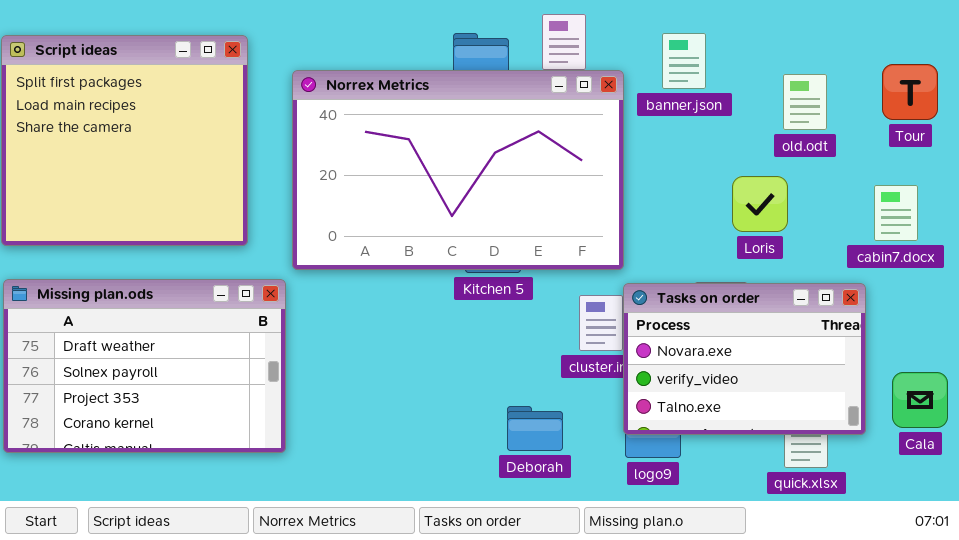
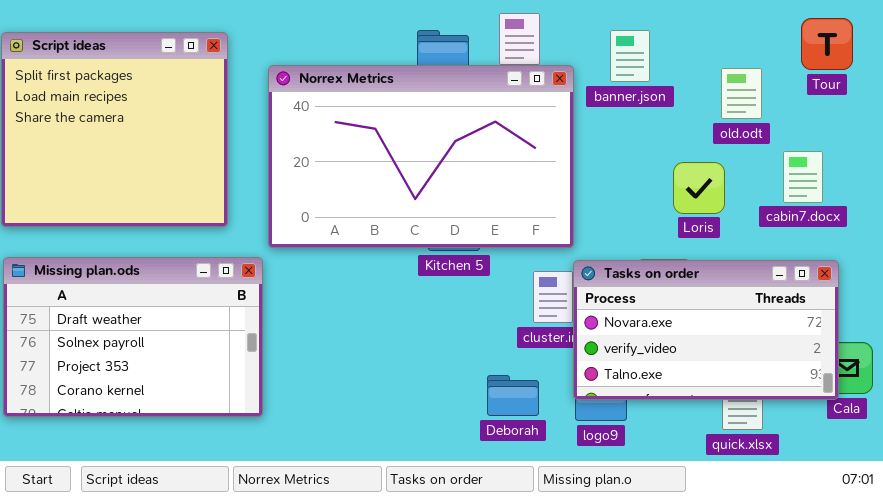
Tour: [882,64,938,120] -> [801,18,853,70], moved
cabin7.docx: [874,185,918,241] -> [783,151,823,203], moved
Tasks on order: [623,283,866,435] -> [573,260,839,400], resized
Deborah: [507,406,563,451] -> [487,375,539,416], moved

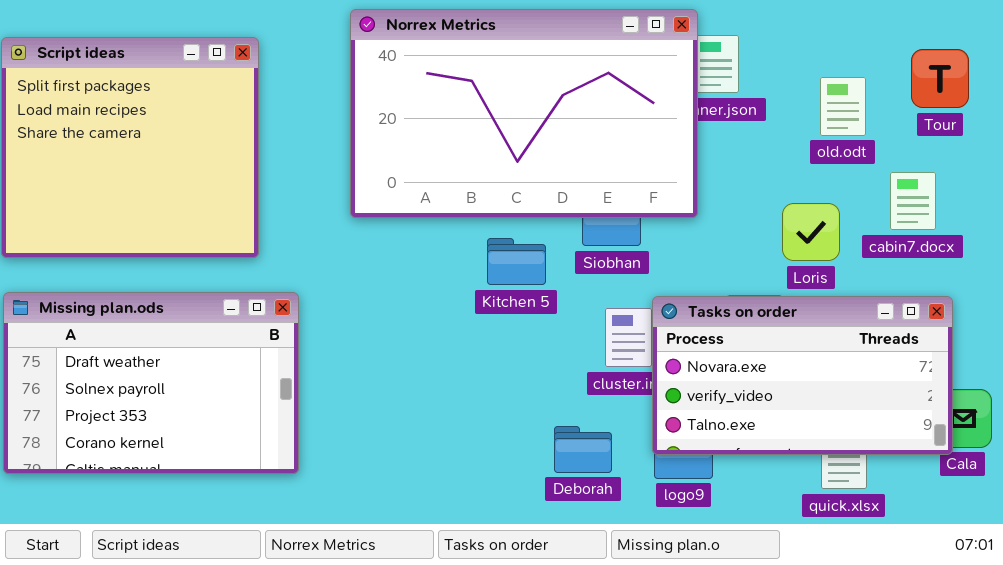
Tour: [801,18,853,70] -> [911,49,969,108], moved
Norrex Metrics: [268,65,574,248] -> [350,9,698,218], moved
Loris: [673,162,725,214] -> [782,203,840,261], moved

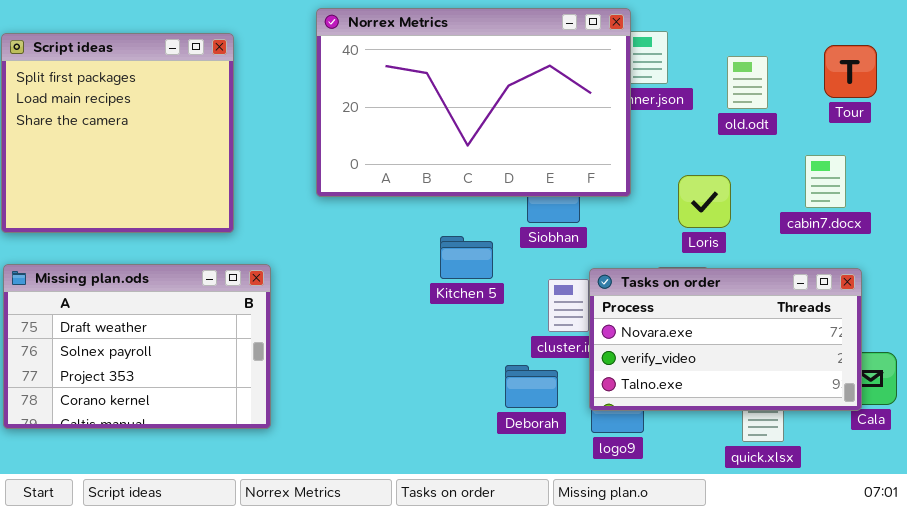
old.odt: [820,77,866,136] -> [727,56,768,109], moved
Loris: [782,203,840,261] -> [678,175,731,228], moved
Kitchen 5: [487,238,546,285] -> [440,236,493,279], moved
Deborah: [554,426,612,473] -> [505,365,558,408], moved

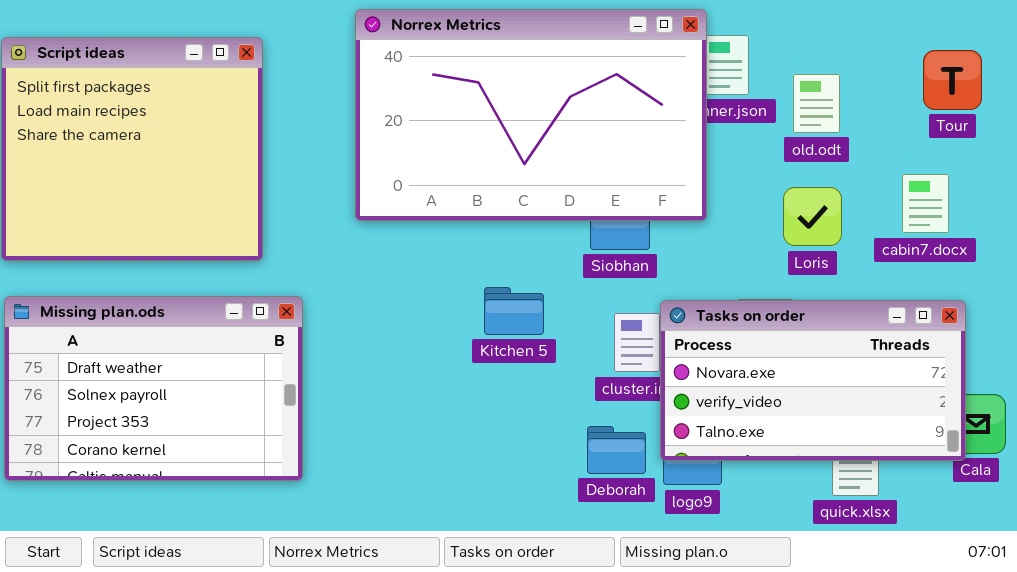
old.odt: [727,56,768,109] -> [793,74,840,133], moved
Loris: [678,175,731,228] -> [783,187,842,246], moved
Kitchen 5: [440,236,493,279] -> [484,287,544,335], moved
Deborah: [505,365,558,408] -> [587,426,646,474], moved

